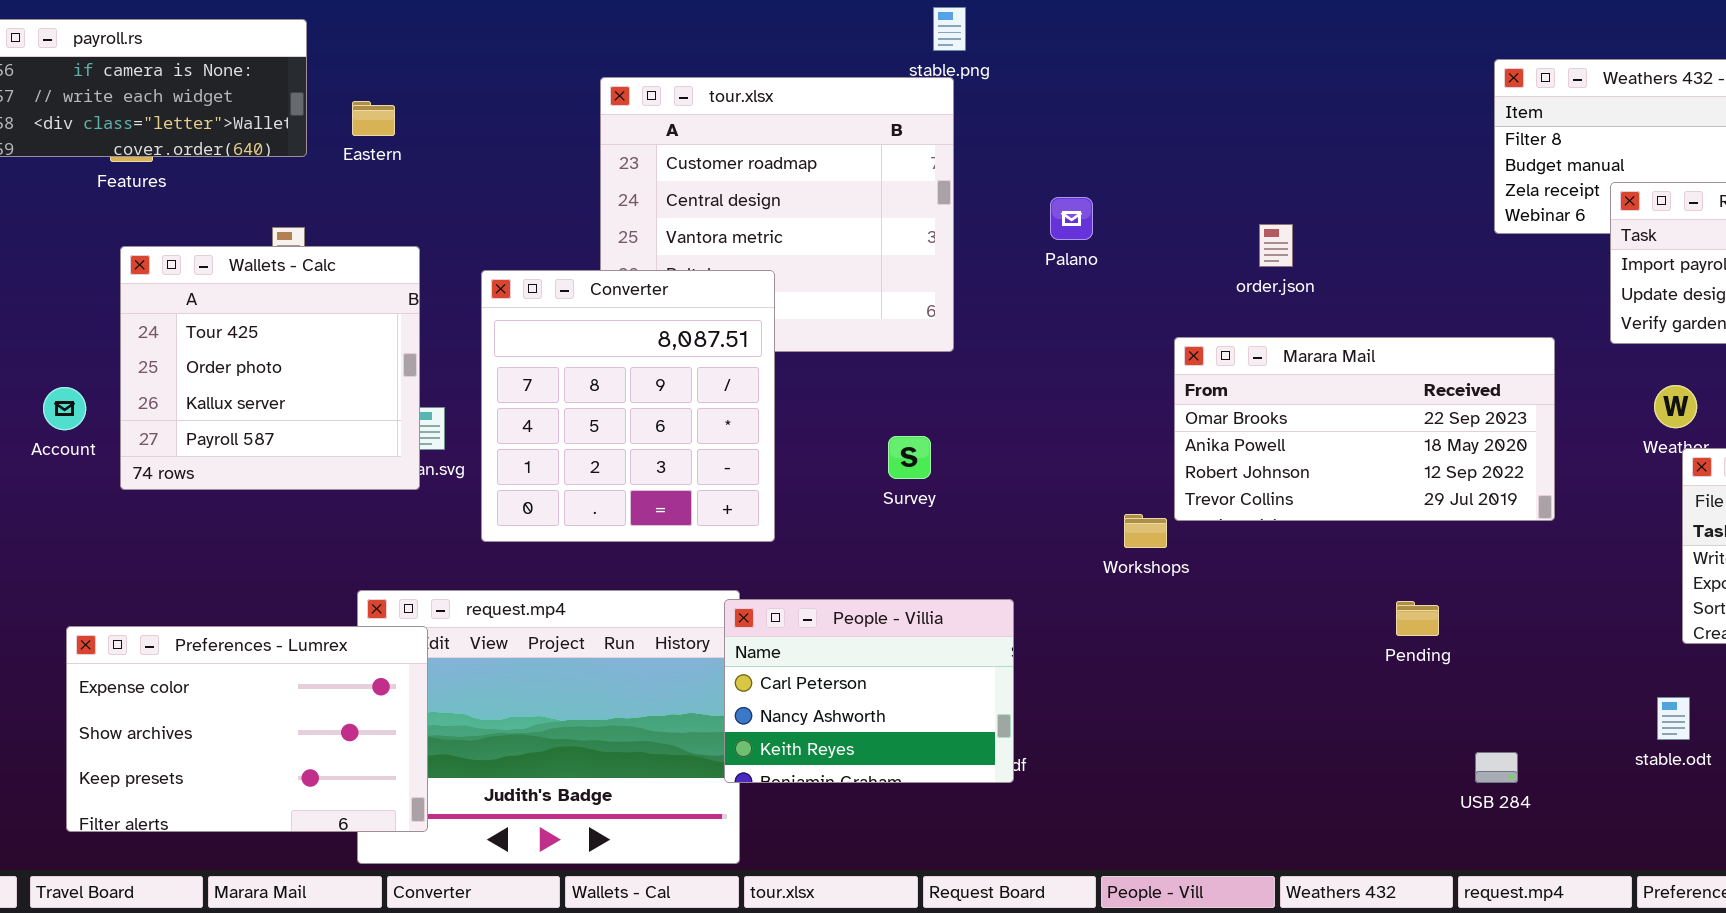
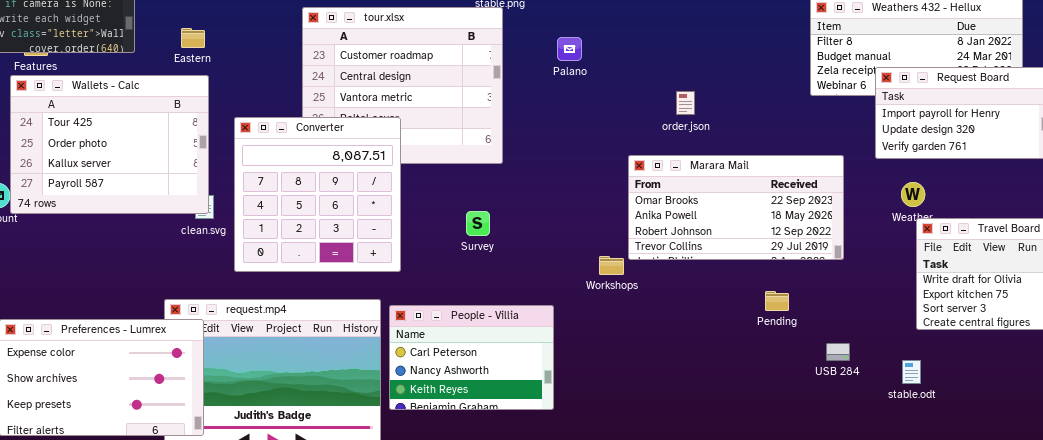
Eastern: [352,101,395,136] -> [181,28,205,48], moved
Palano: [1050,197,1093,240] -> [557,37,582,61], moved
Wallets - Calc: [120,246,420,490] -> [10,75,209,214], moved, resized
People - Villia: [724,599,1014,783] -> [389,305,554,410], moved
Pending: [1396,601,1439,636] -> [765,291,789,311], moved
USB 284: [1475,752,1518,783] -> [826,343,850,361], moved

